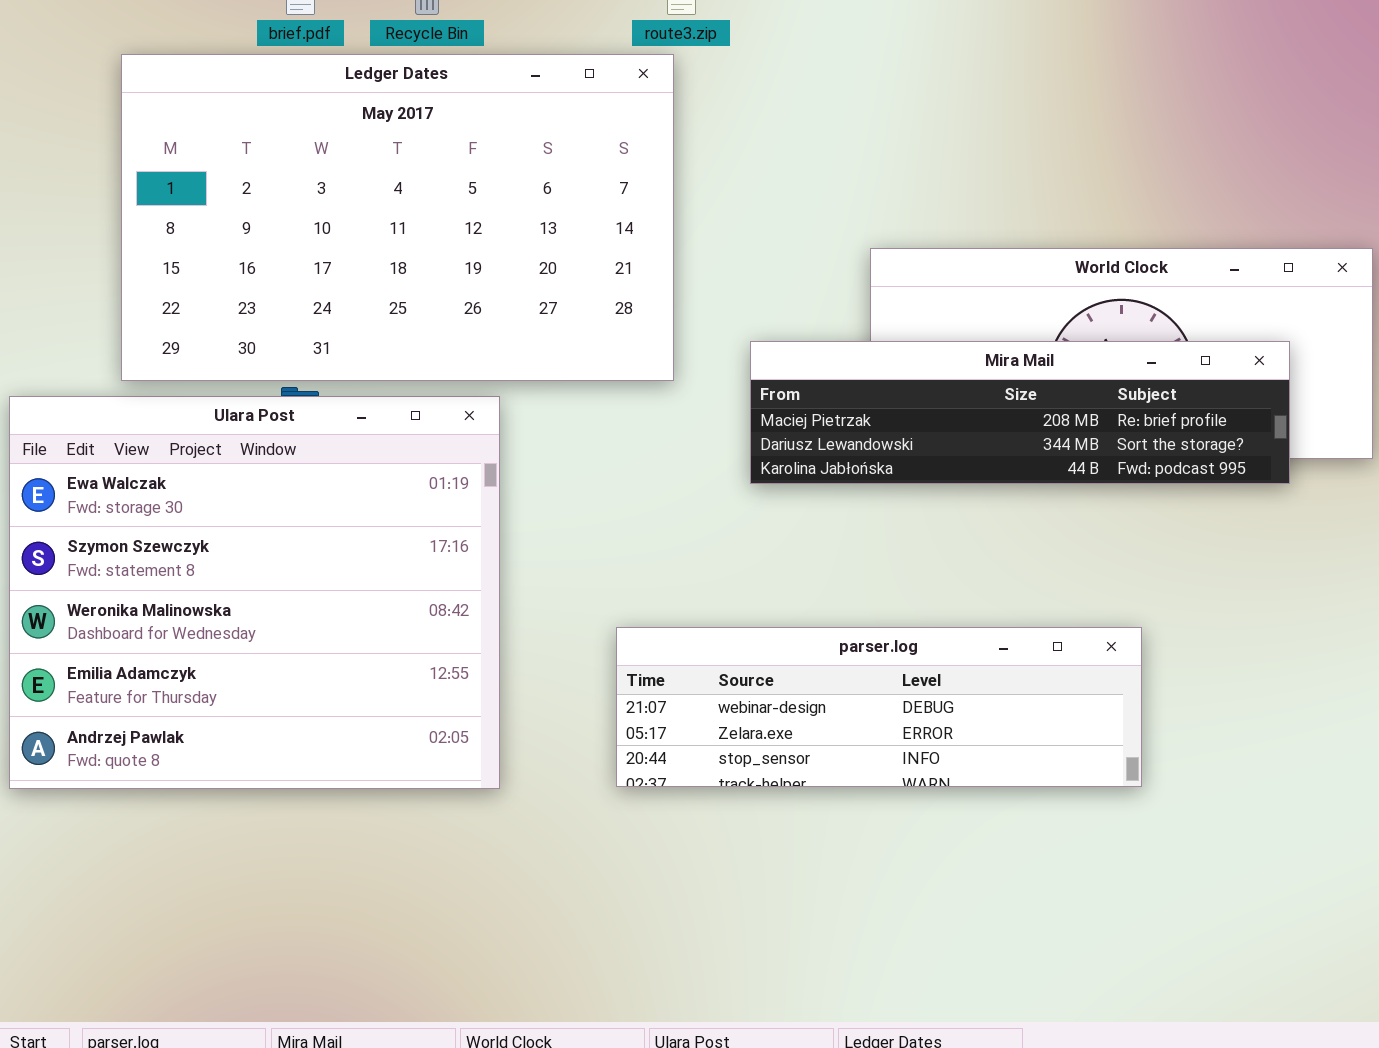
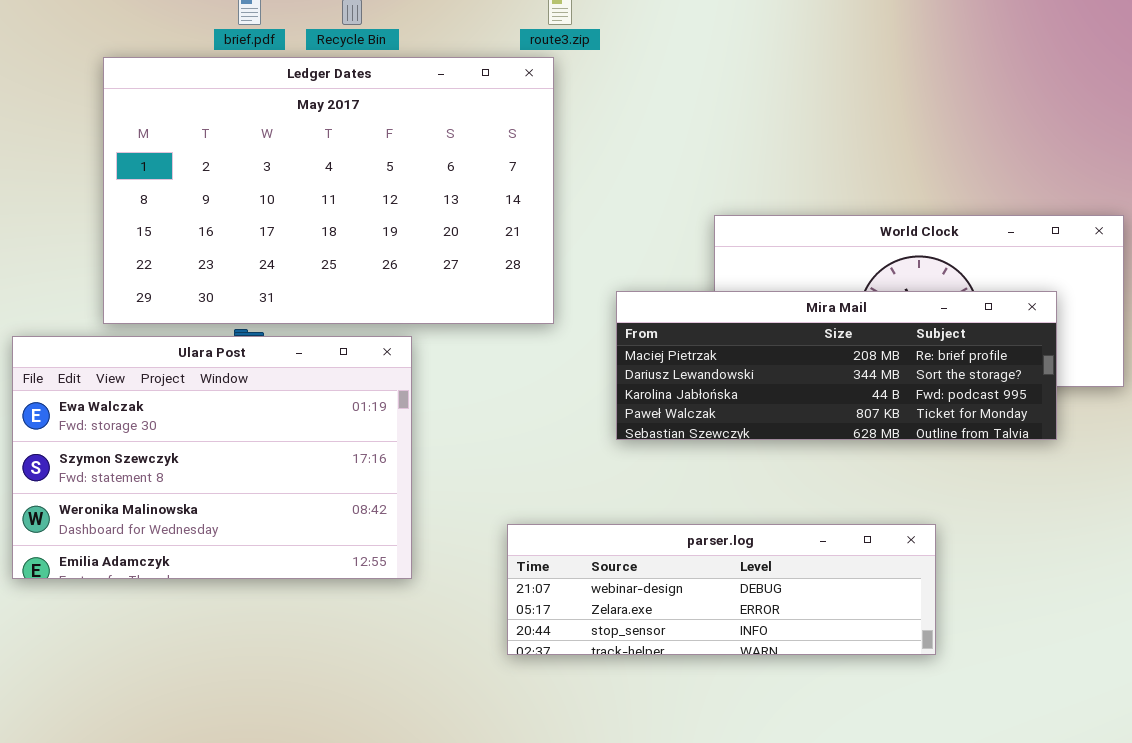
Mira Mail: [750,341,1290,484] -> [616,291,1057,440], resized
Ulara Post: [9,396,500,789] -> [12,336,412,579], resized

